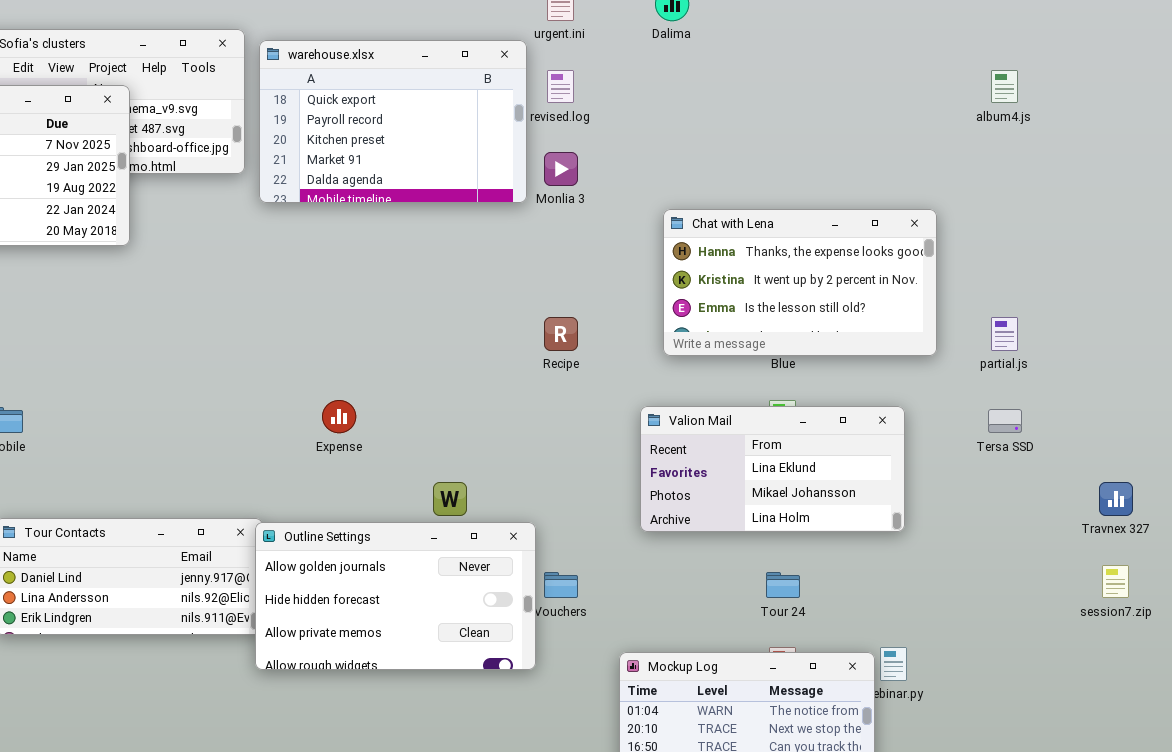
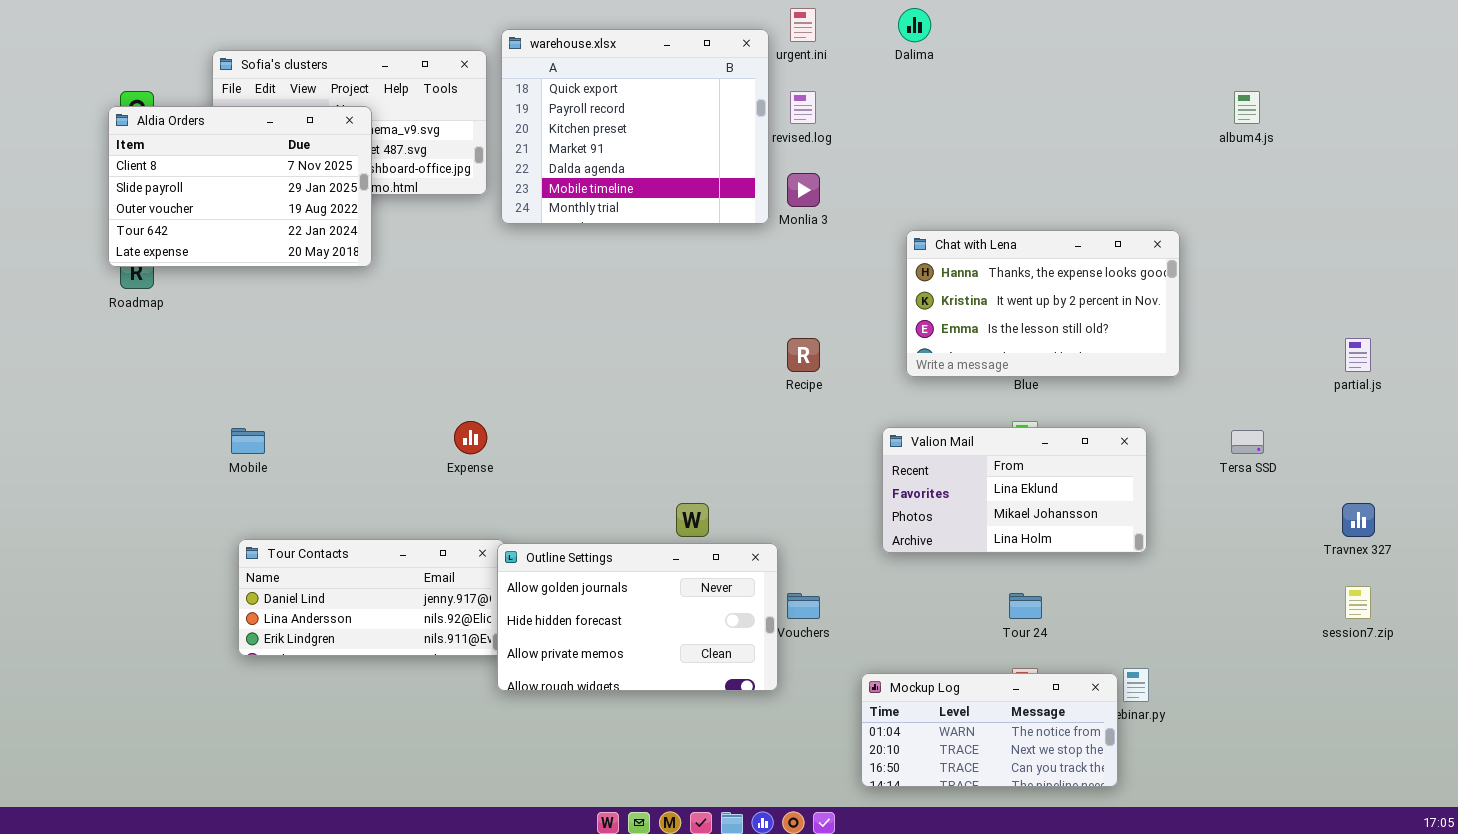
warehouse.xlsx: [259,40,527,203] -> [501,29,769,224], resized
partial.js: [991,317,1018,351] -> [1345,338,1371,372], moved
Expense: [322,400,356,433] -> [454,421,487,454], moved

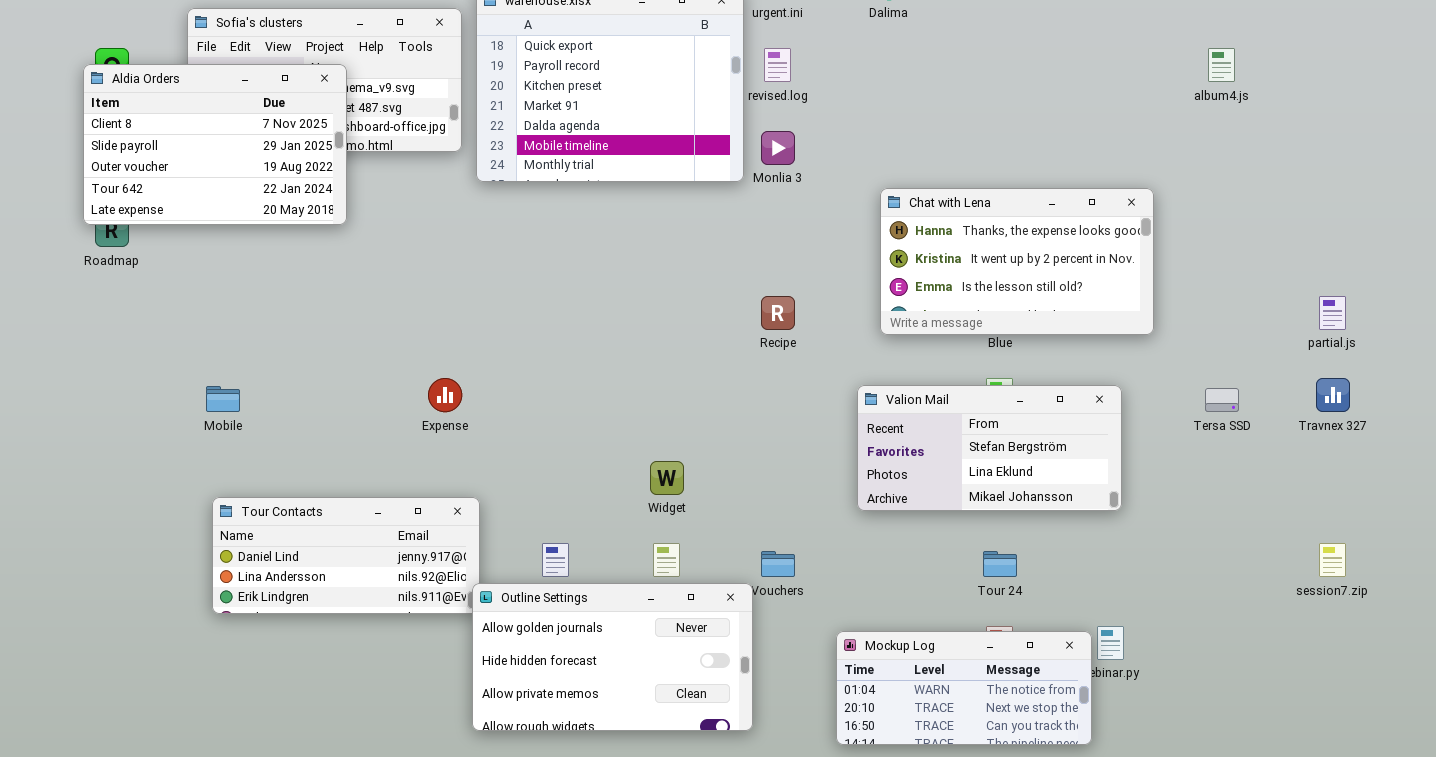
Valion Mail: [882,427,1147,553] -> [857,385,1122,511], scrolled up 1 row
Travnex 327: [1342,503,1375,537] -> [1316,378,1350,412], moved
Outline Settings: [497,543,778,691] -> [472,583,753,731], moved

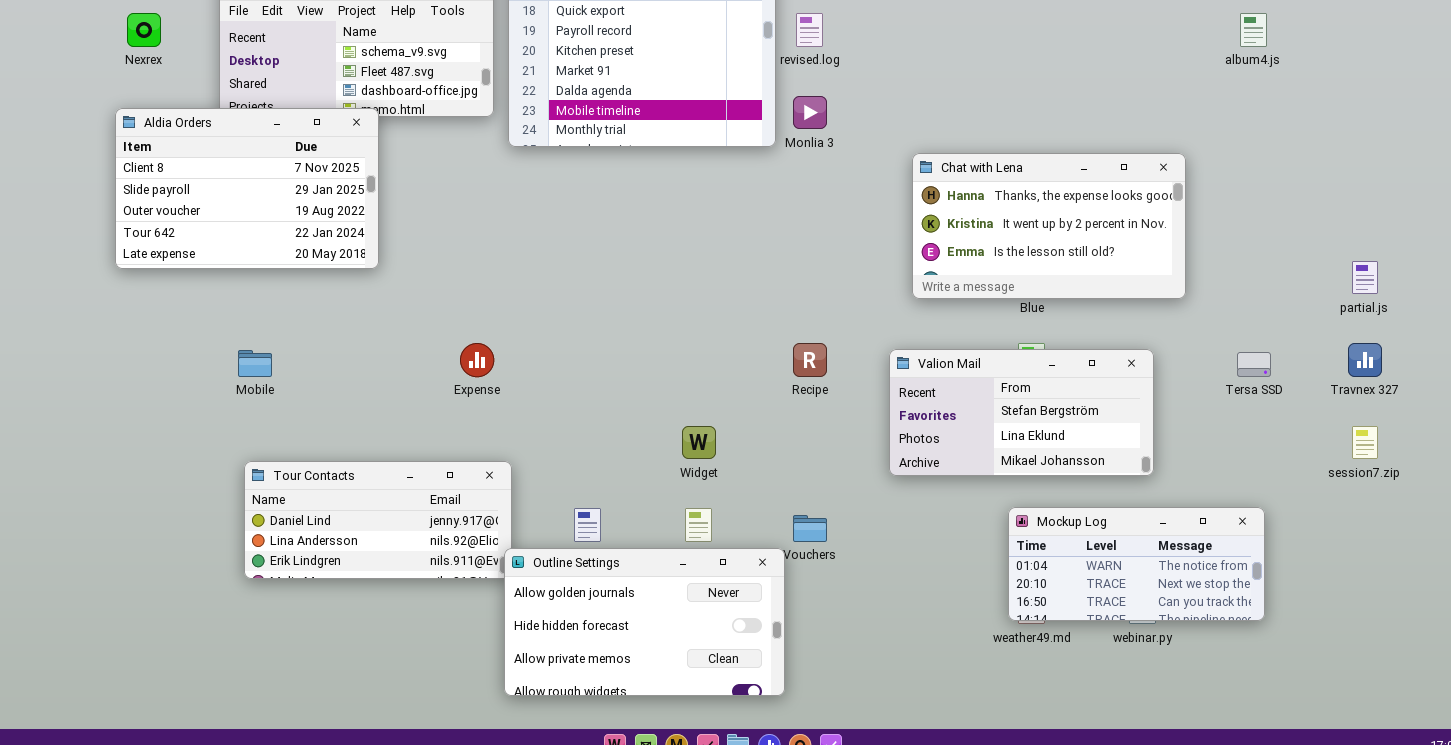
Aldia Orders: [83,64,347,225] -> [115,108,379,269], moved
Recipe: [761,296,795,330] -> [793,343,827,377], moved
session7.zip: [1319,543,1346,577] -> [1352,426,1378,459], moved
Mockup Log: [836,631,1092,745] -> [1008,507,1265,621], moved

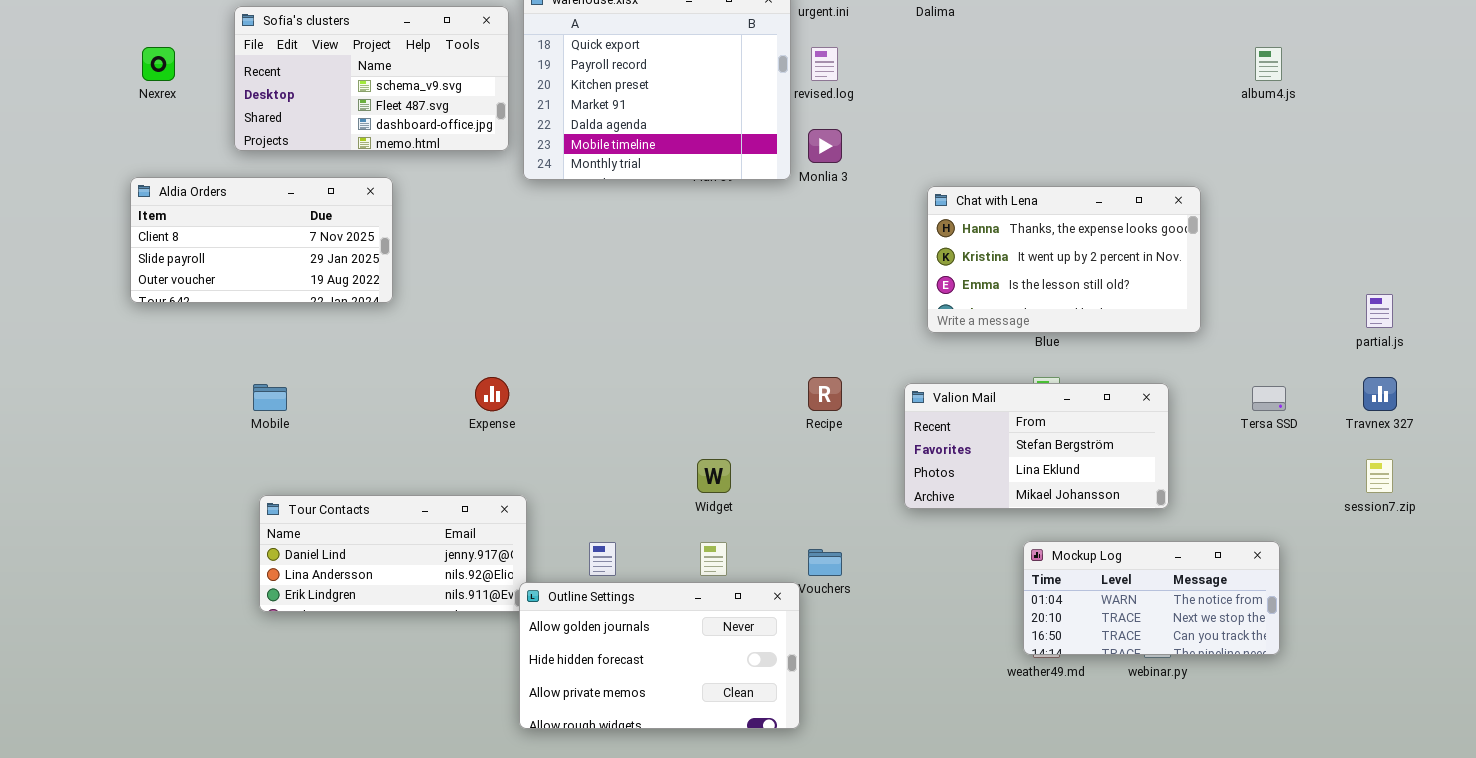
Aldia Orders: [115,108,379,269] -> [130,177,393,303], resized

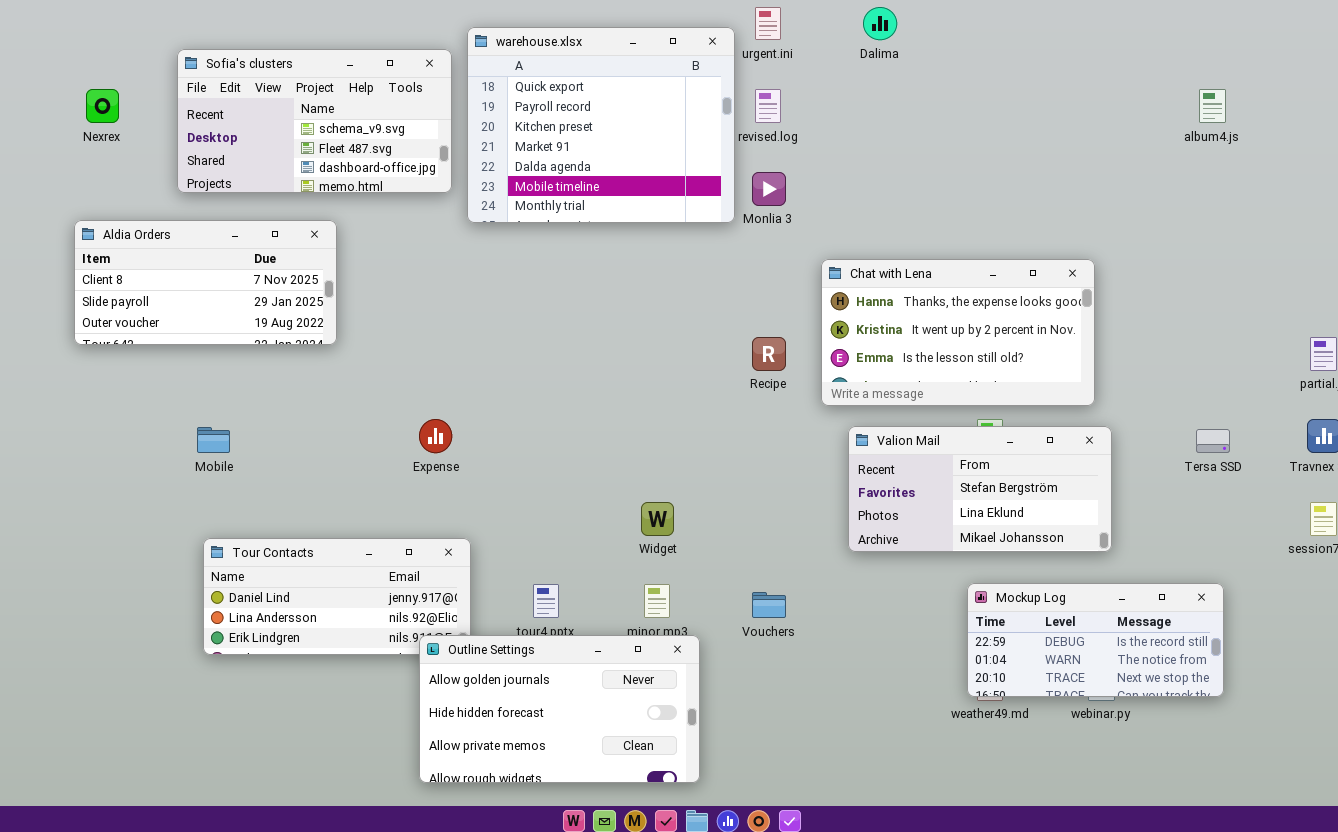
Chat with Lena: [927,186,1201,333] -> [821,259,1095,406], moved
Recipe: [808,377,842,411] -> [752,337,786,371], moved
Mockup Log: [1023,541,1280,655] -> [967,583,1224,697], scrolled up 1 row
Outline Settings: [519,582,800,729] -> [419,635,700,783], moved

